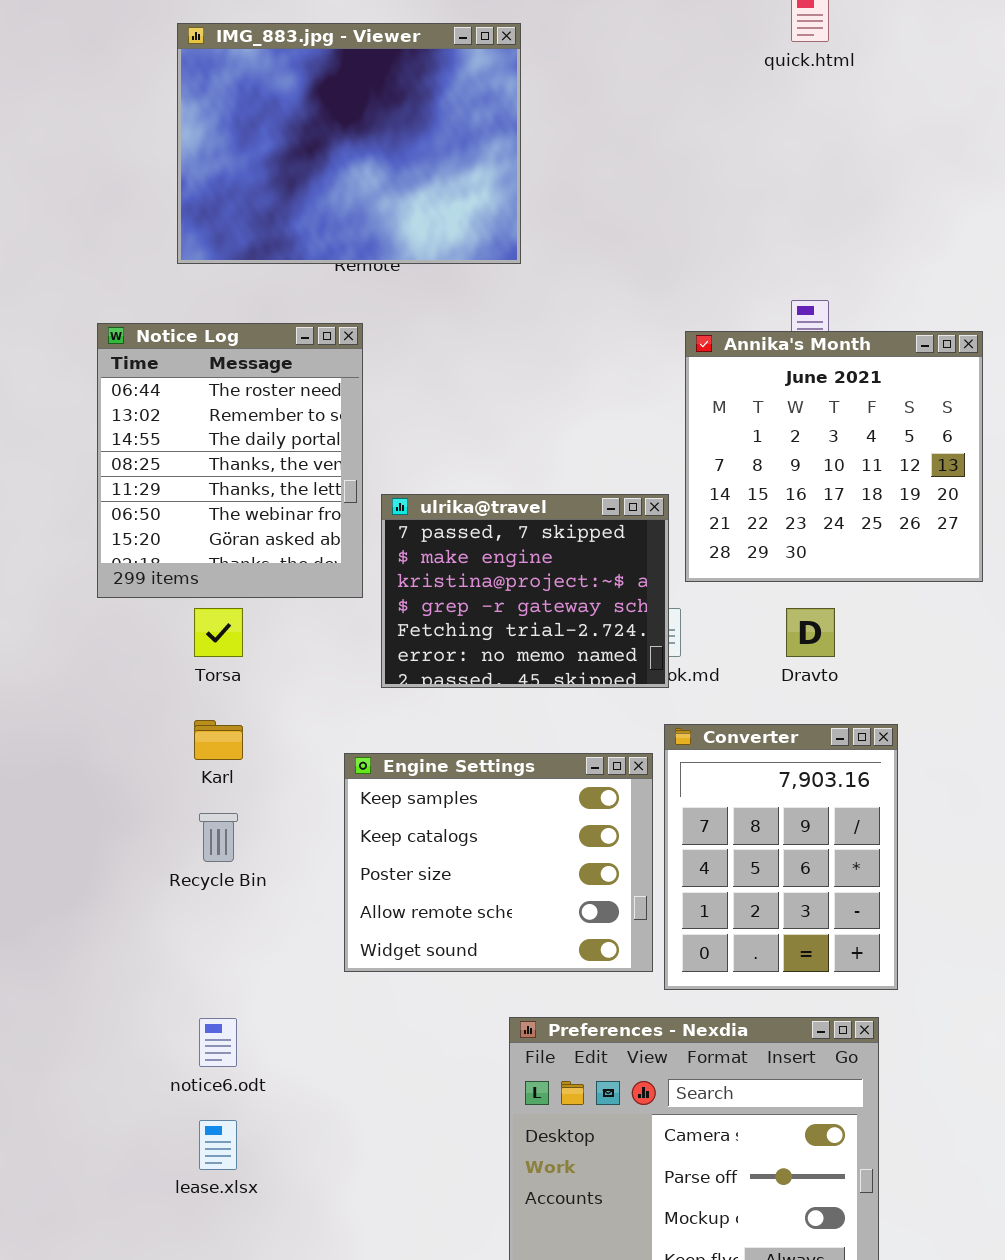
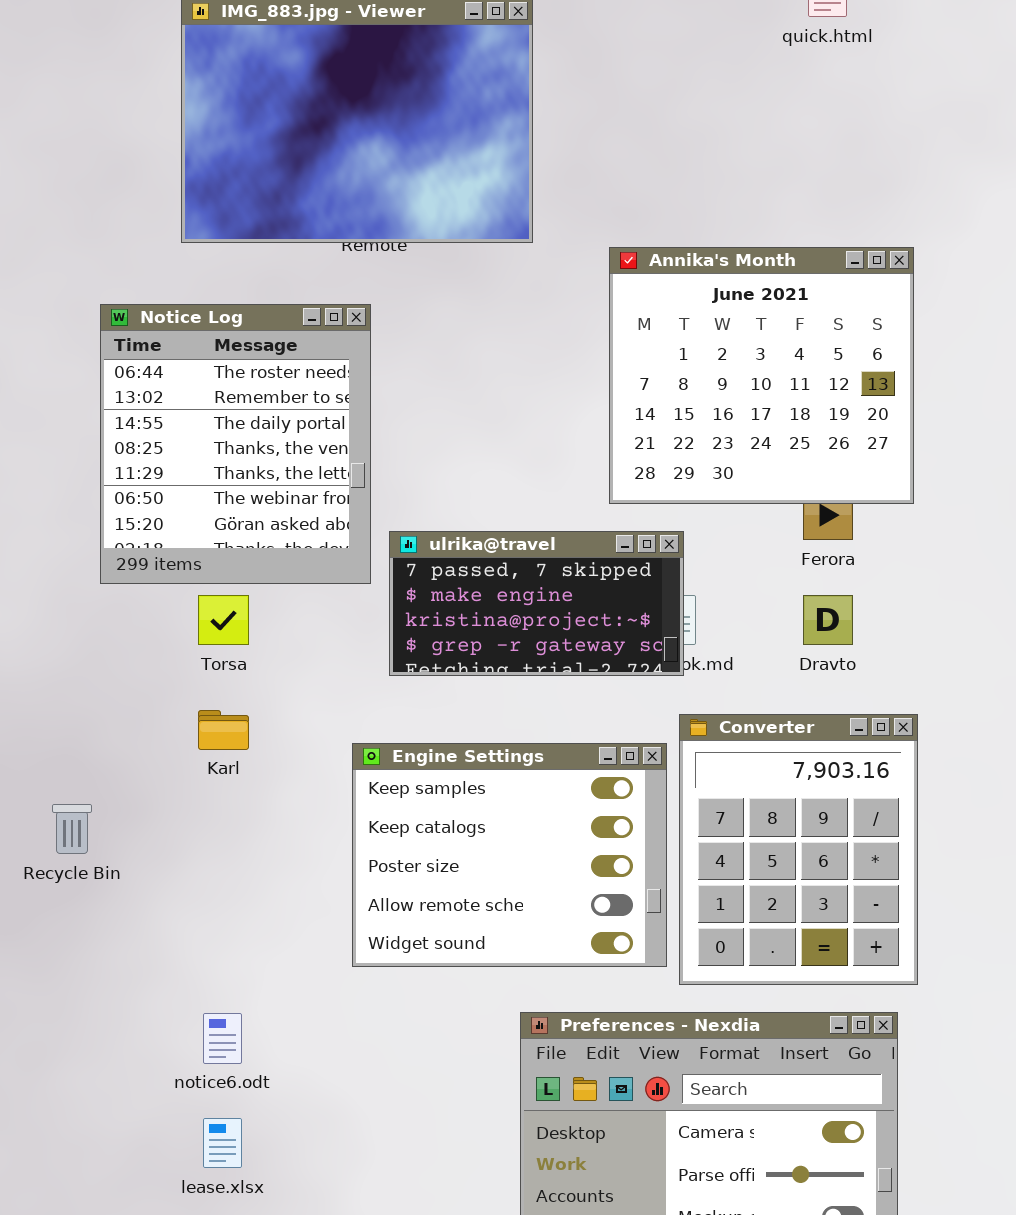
Annika's Month: [685,331,983,582] -> [609,247,914,504], moved
ulrika@travel: [381,494,669,688] -> [389,531,684,676], resized
Recycle Bin: [199,813,238,862] -> [52,804,92,854], moved

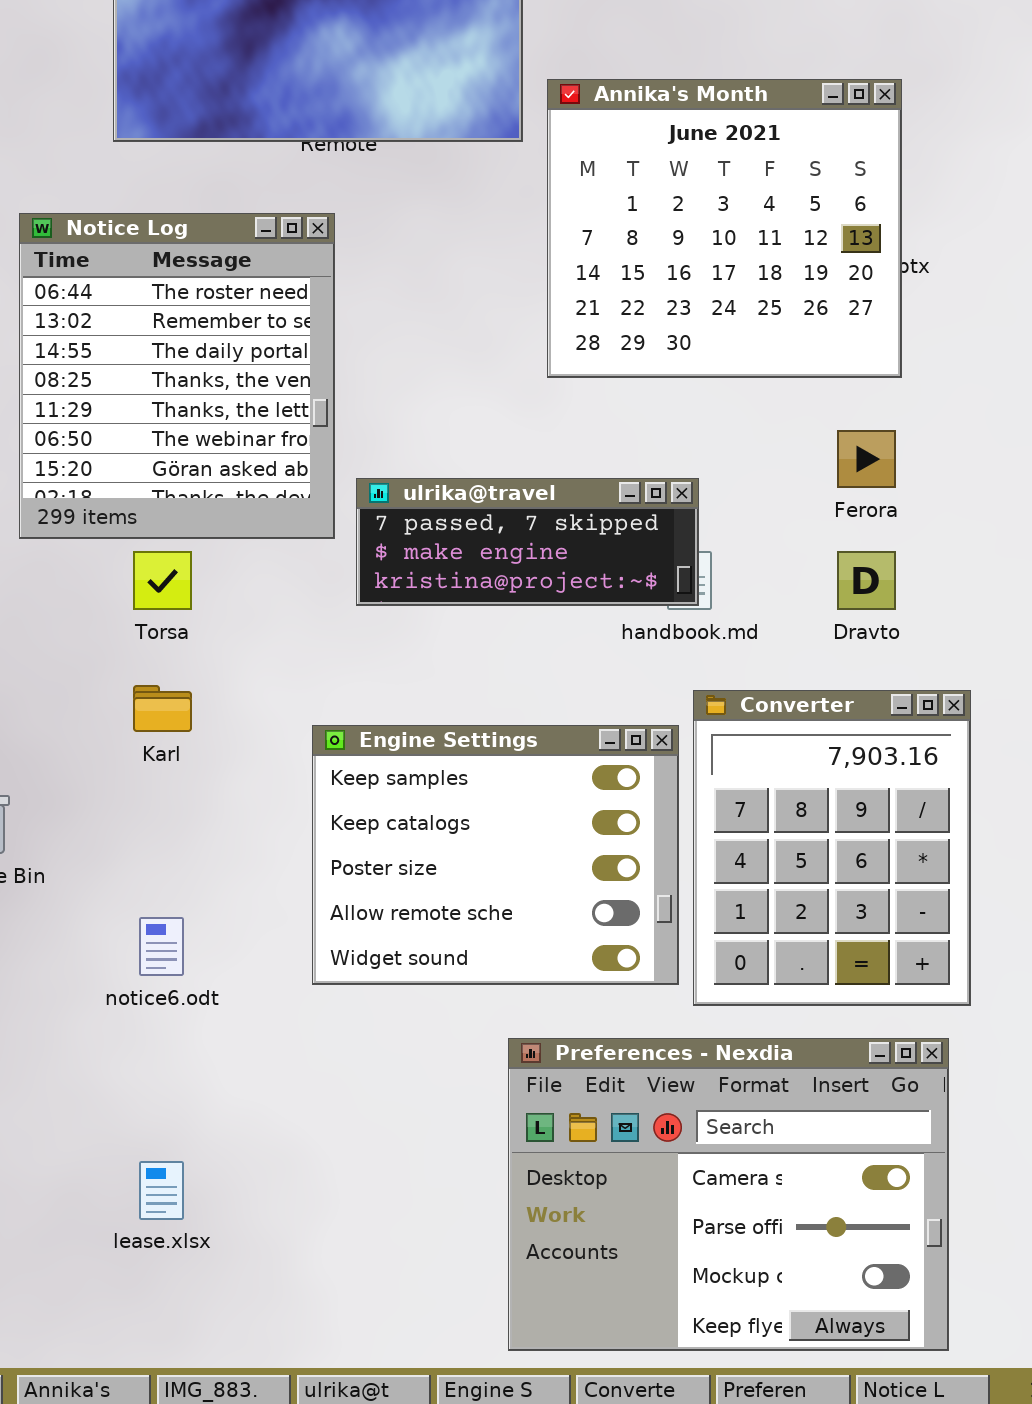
Annika's Month: [609,247,914,504] -> [547,79,902,378], moved
ulrika@travel: [389,531,684,676] -> [356,478,699,606], resized
notice6.odt: [203,1013,242,1064] -> [139,917,184,976], moved

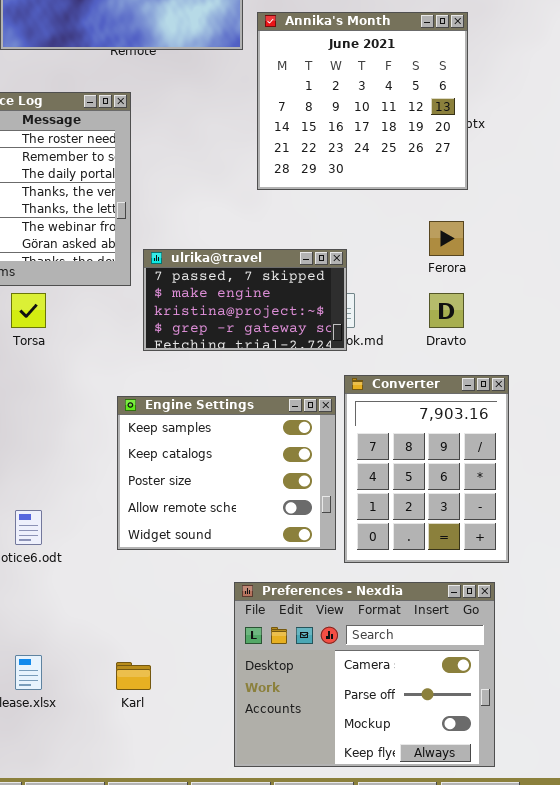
ulrika@travel: [356,478,699,606] -> [143,249,347,351], resized
Karl: [133,685,192,732] -> [116,662,151,690], moved

